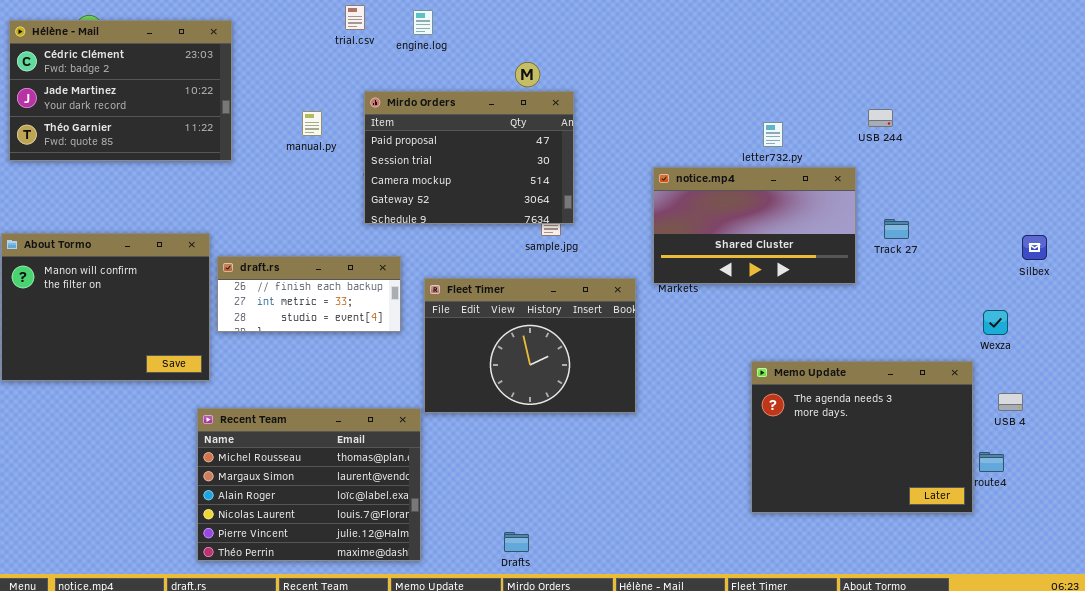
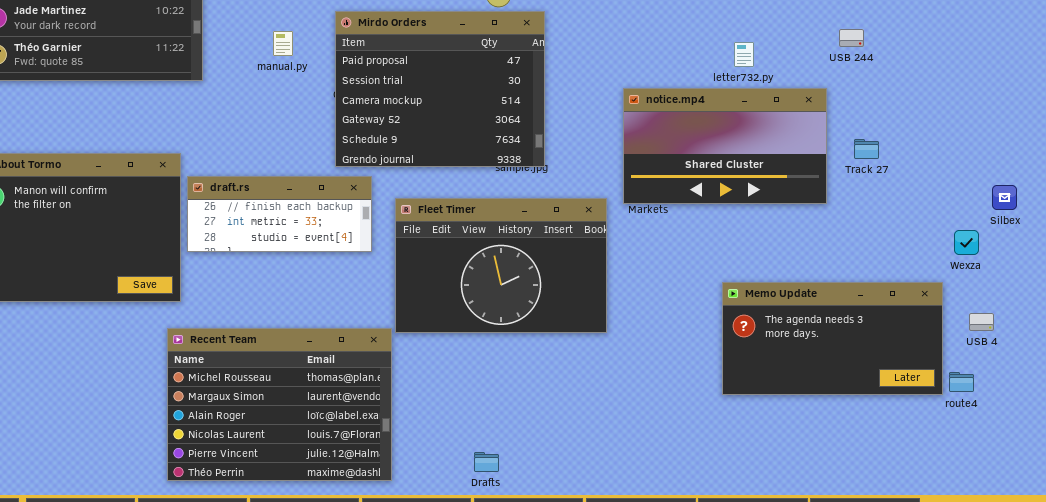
Mirdo Orders: [364,91,574,224] -> [335,11,545,167], resized
Silbex: [1022,235,1047,260] -> [992,185,1017,210], moved
Memo Update: [751,361,973,513] -> [722,282,943,395], resized

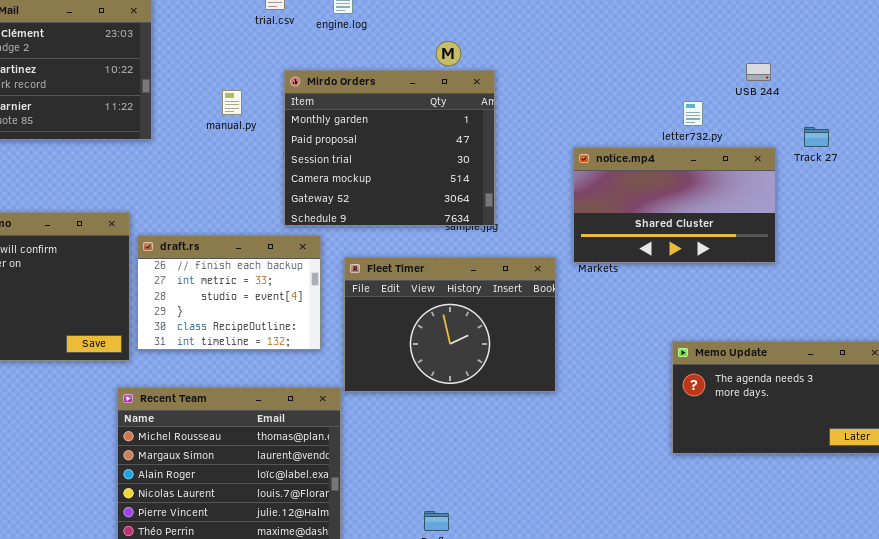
Mirdo Orders: [335,11,545,167] -> [284,70,495,226], scrolled up 1 row
USB 244: [839,29,864,47] -> [746,63,771,81], moved
Track 27: [854,139,879,159] -> [804,127,829,147], moved
draft.rs: [187,176,372,252] -> [137,235,321,350], resized

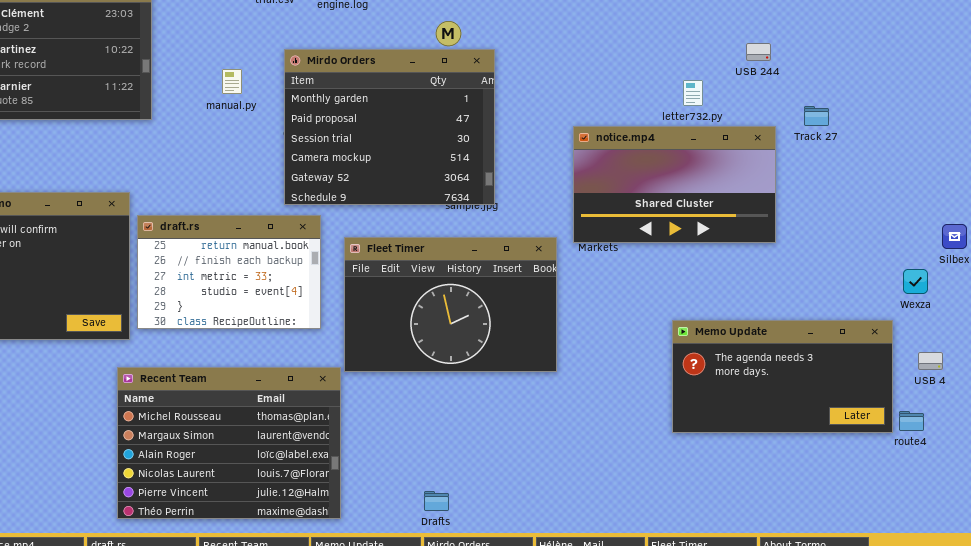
draft.rs: [137,235,321,350] -> [137,215,321,329], scrolled up 1 row

